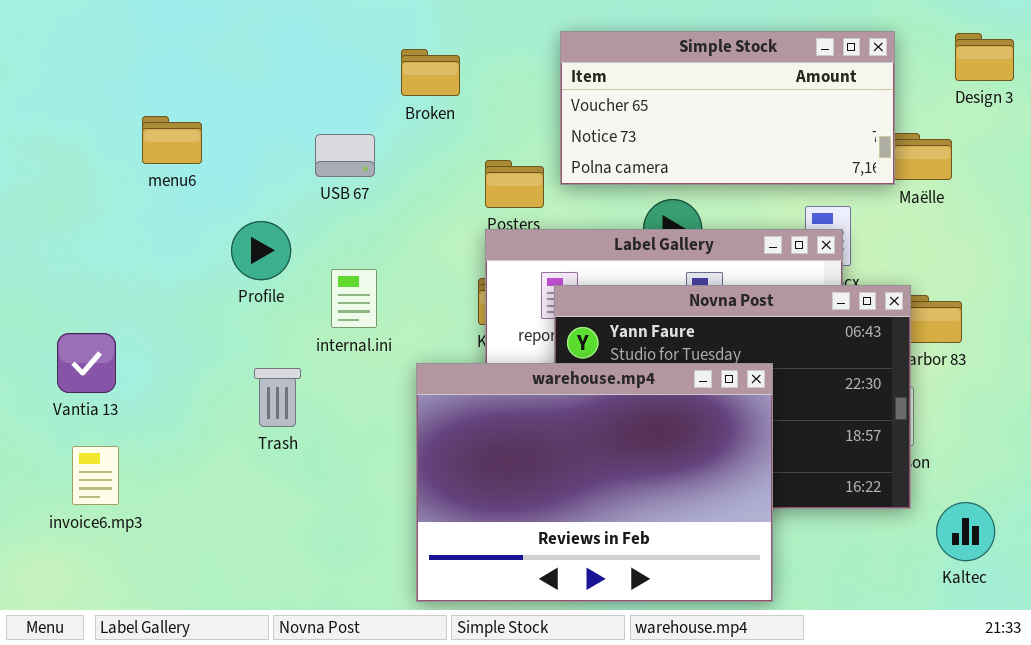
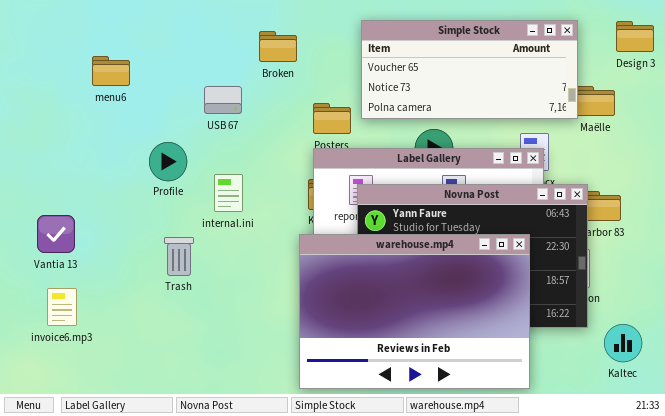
menu6: [142,116,202,164] -> [92,56,130,86], moved
warehouse.mp4: [416,363,773,602] -> [299,234,530,389], moved

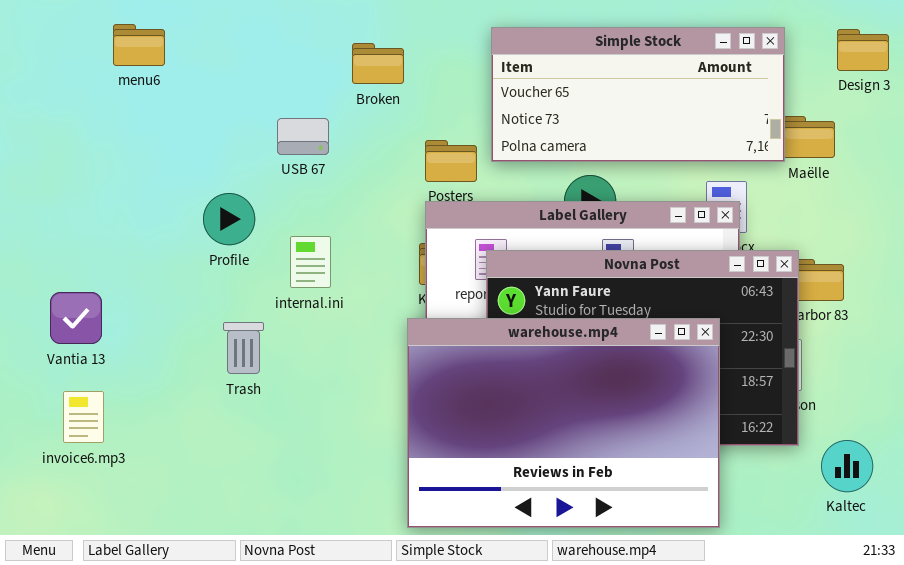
menu6: [92,56,130,86] -> [113,24,165,66], moved

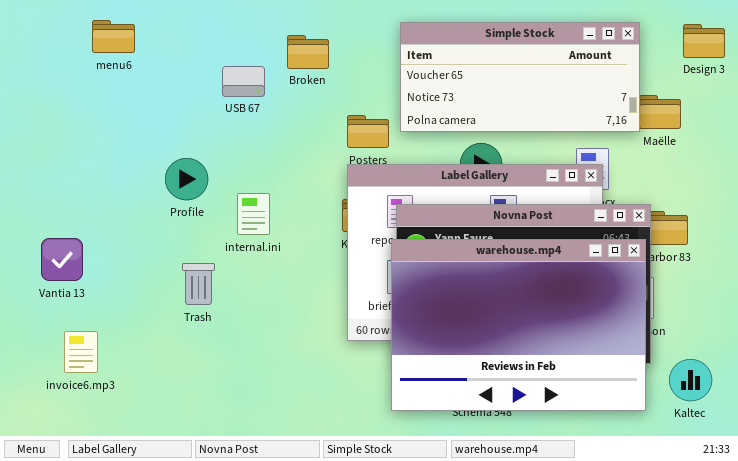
USB 67: [277,118,329,155] -> [222,66,265,97], moved
warehouse.mp4: [407,318,720,528] -> [391,239,646,411], moved
invoice6.mp3: [63,391,104,443] -> [64,331,98,373], moved

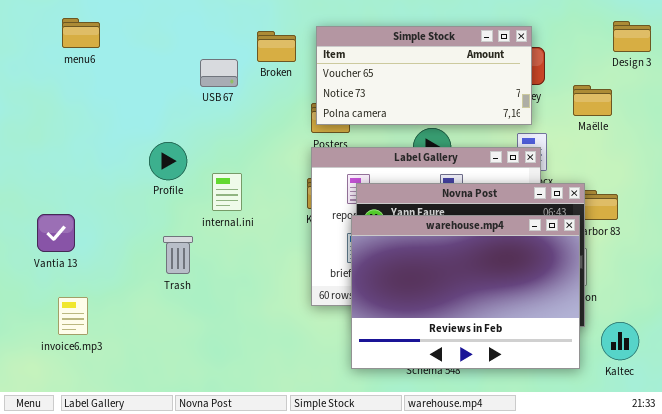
menu6: [92,20,135,53] -> [62,18,100,48], moved
Simple Stock: [400,22,640,132] -> [316,26,532,125], moved

